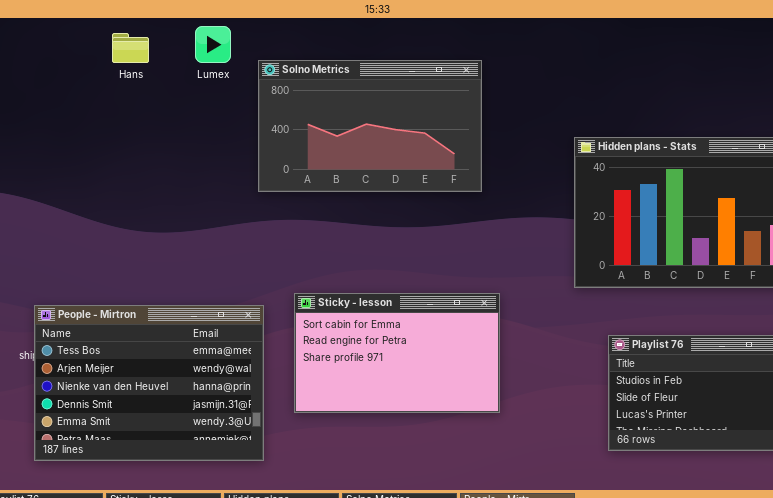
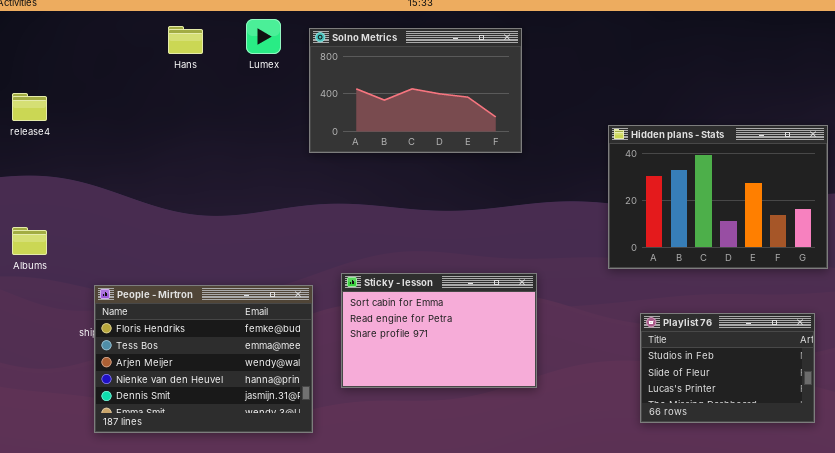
Solno Metrics: [258,60,482,192] -> [309,28,522,153], moved
People - Mirtron: [34,305,264,461] -> [94,285,313,433], scrolled up 1 row

